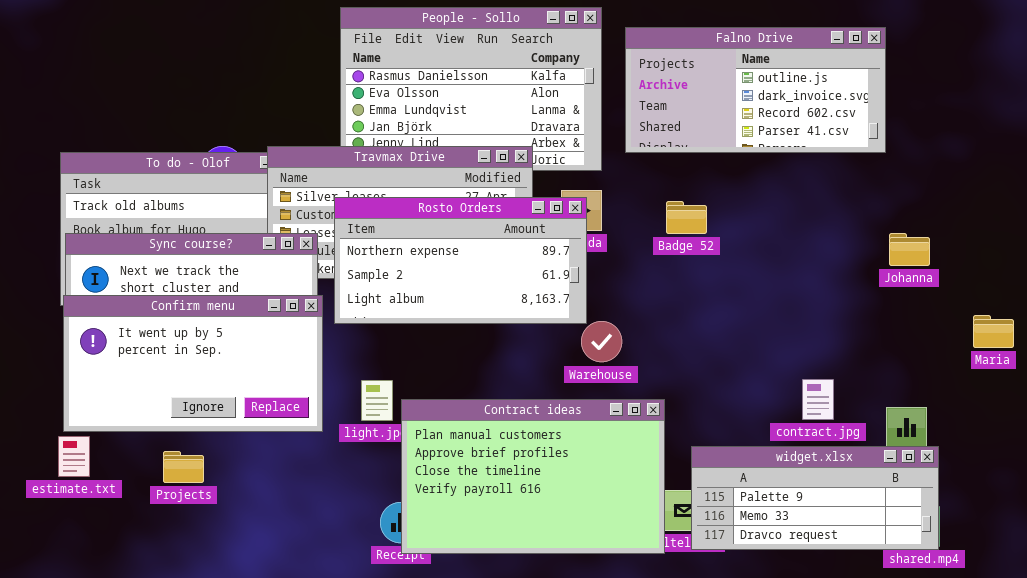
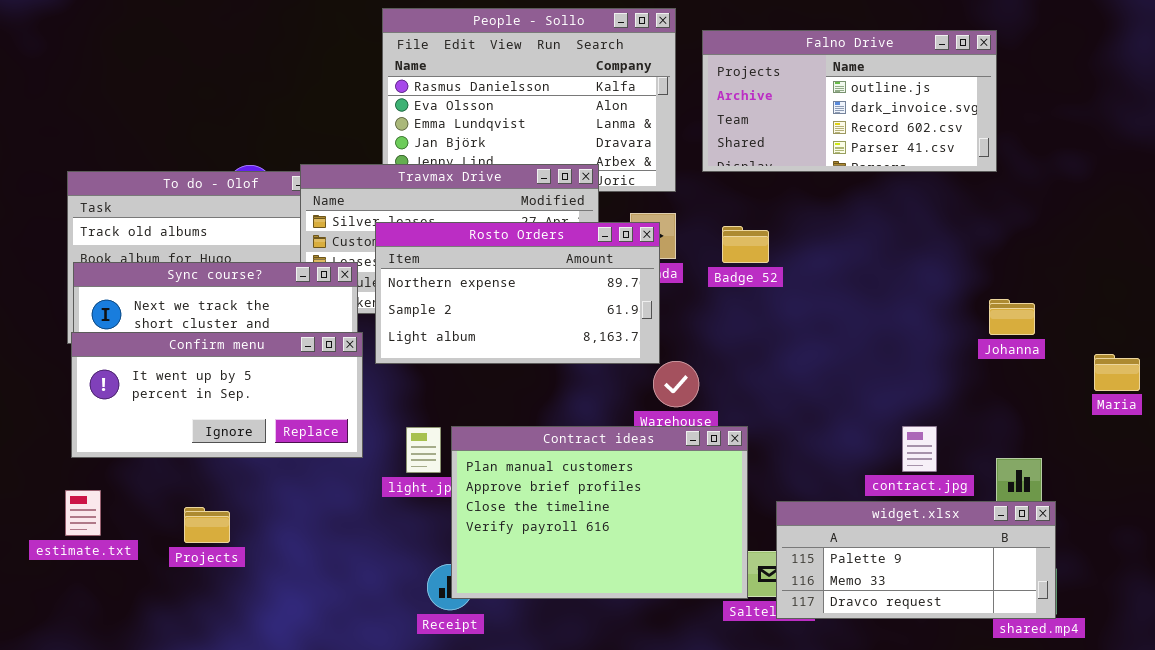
Badge 52: [666,201,707,234] -> [722,226,769,263], moved
Johanna: [889,233,930,266] -> [989,299,1035,335], moved
Confirm menu: [63,295,323,432] -> [71,332,363,458], resized
Contract ideas: [401,399,665,554] -> [451,426,748,599], moved

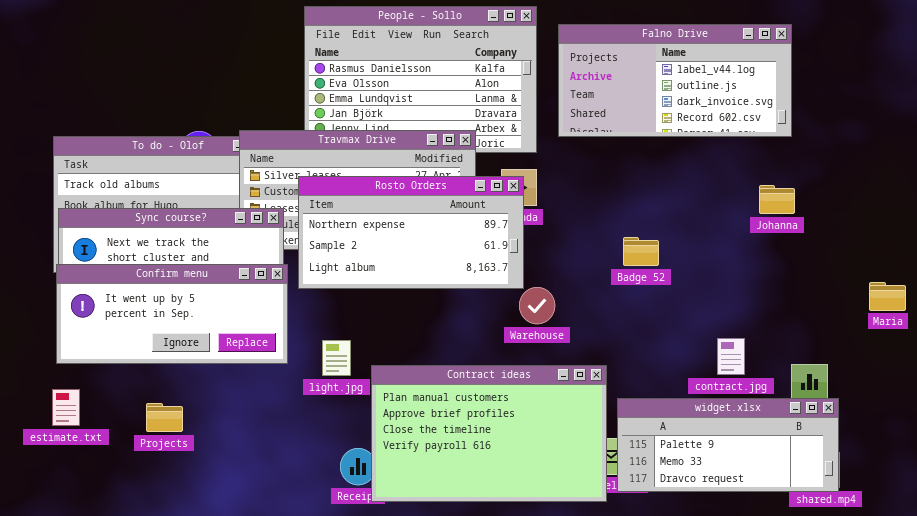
Falno Drive: [702,30,997,172] -> [558,24,792,137], scrolled up 1 row
Badge 52: [722,226,769,263] -> [623,237,659,266], moved
Johanna: [989,299,1035,335] -> [759,185,795,214], moved
Contract ideas: [451,426,748,599] -> [371,365,607,502], moved

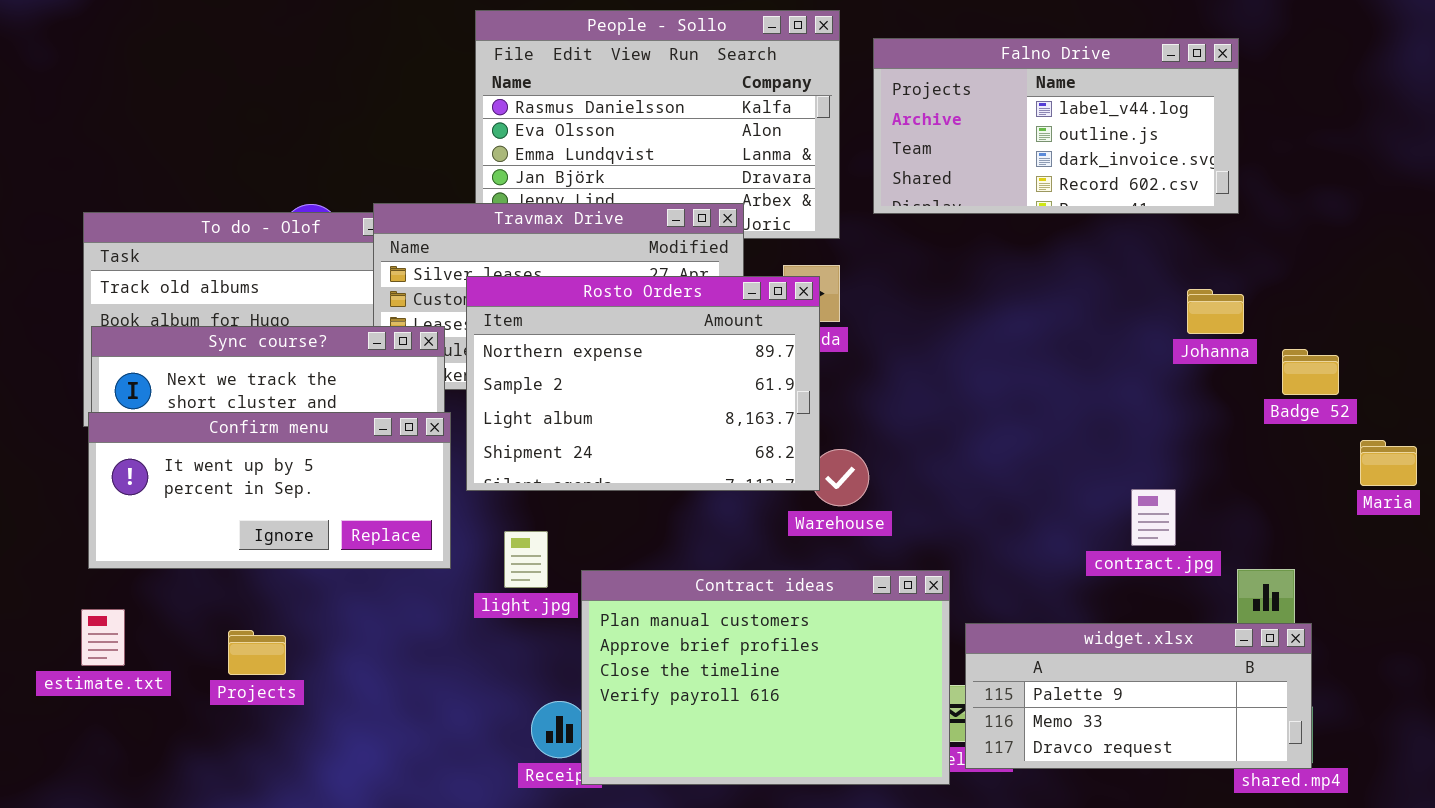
Rosto Orders: [298,176,524,289] -> [466,276,820,491], resized
Badge 52: [623,237,659,266] -> [1282,349,1339,395], moved
contract.jpg: [717,338,745,375] -> [1131,489,1176,546], moved

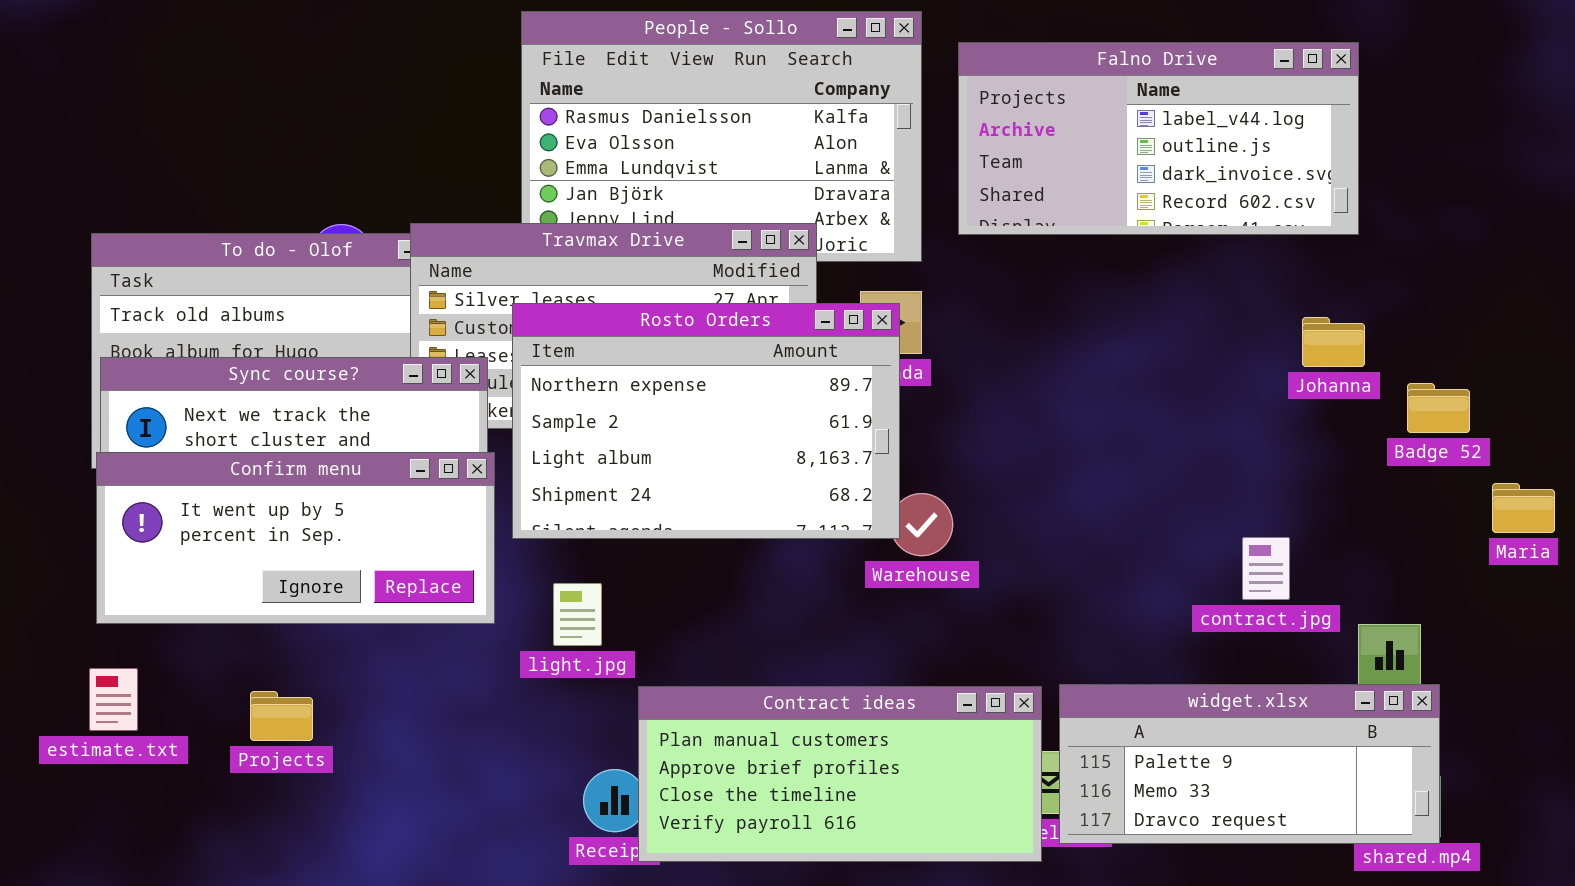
Contract ideas: [581,570,950,785] -> [638,686,1042,862], resized

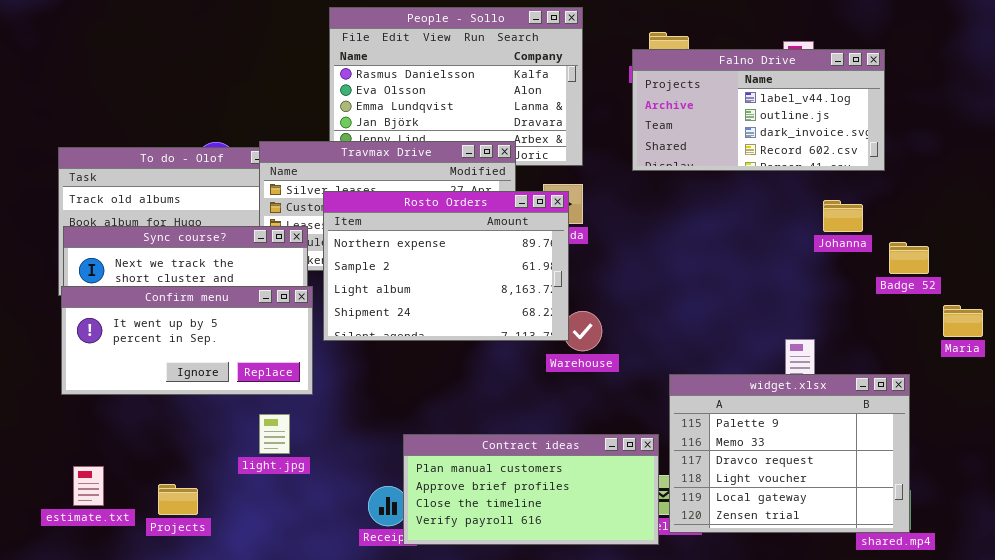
Falno Drive: [958,42,1359,235] -> [632,49,885,171], moved
light.jpg: [553,583,602,646] -> [259,414,290,454], moved
estimate.txt: [89,668,138,731] -> [73,466,104,506], moved
widget.xlsx: [1059,684,1440,844] -> [669,374,910,533], resized
Projects: [250,691,313,741] -> [158,484,198,515], moved

